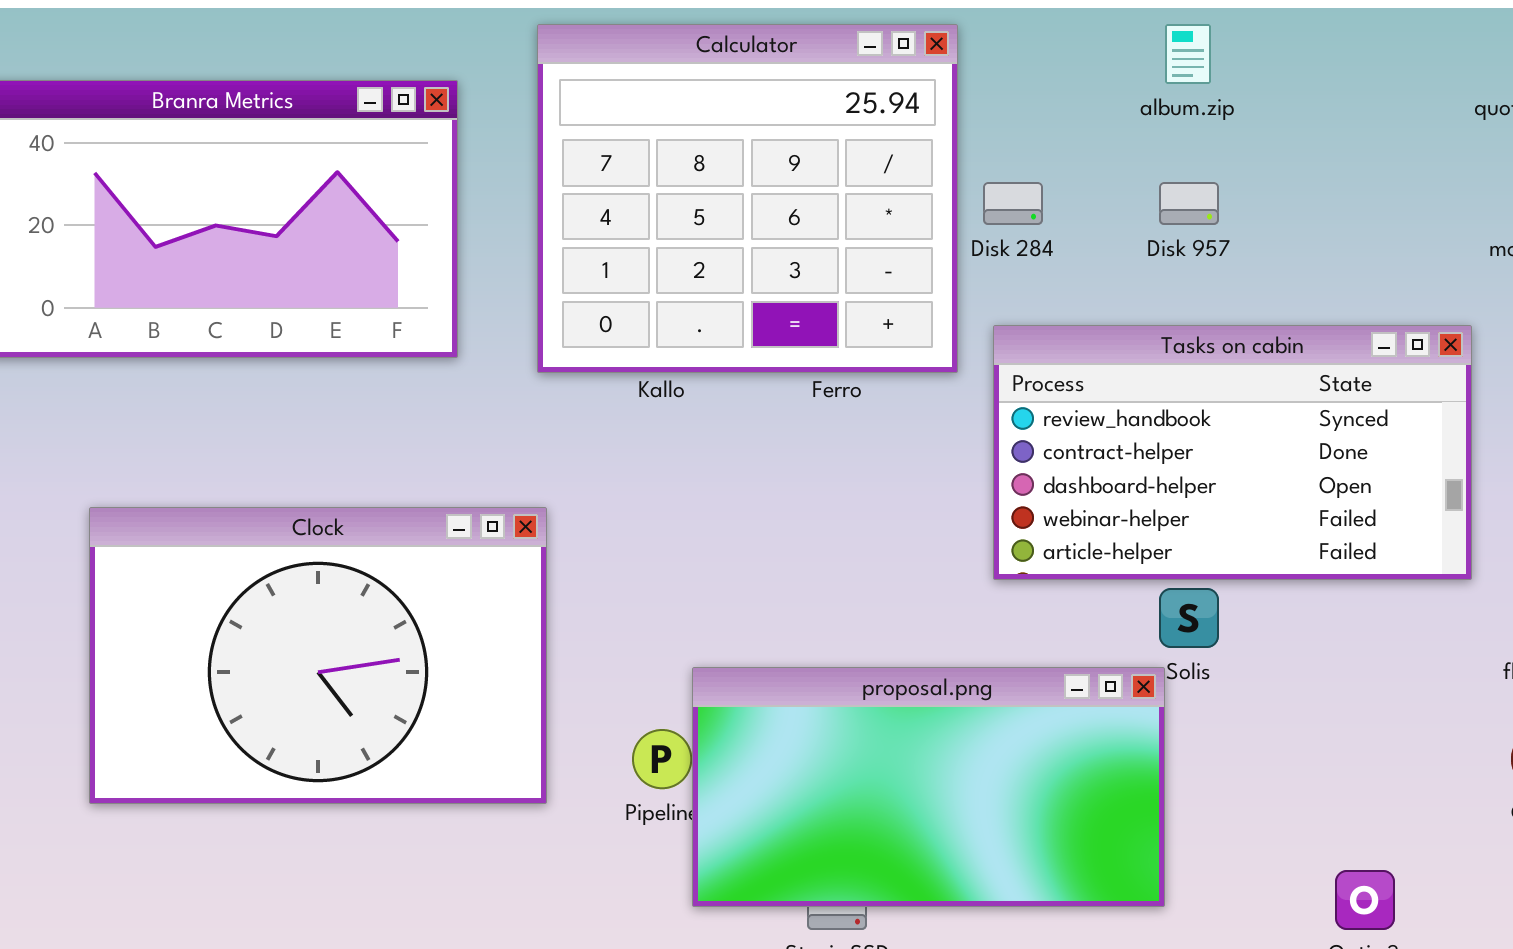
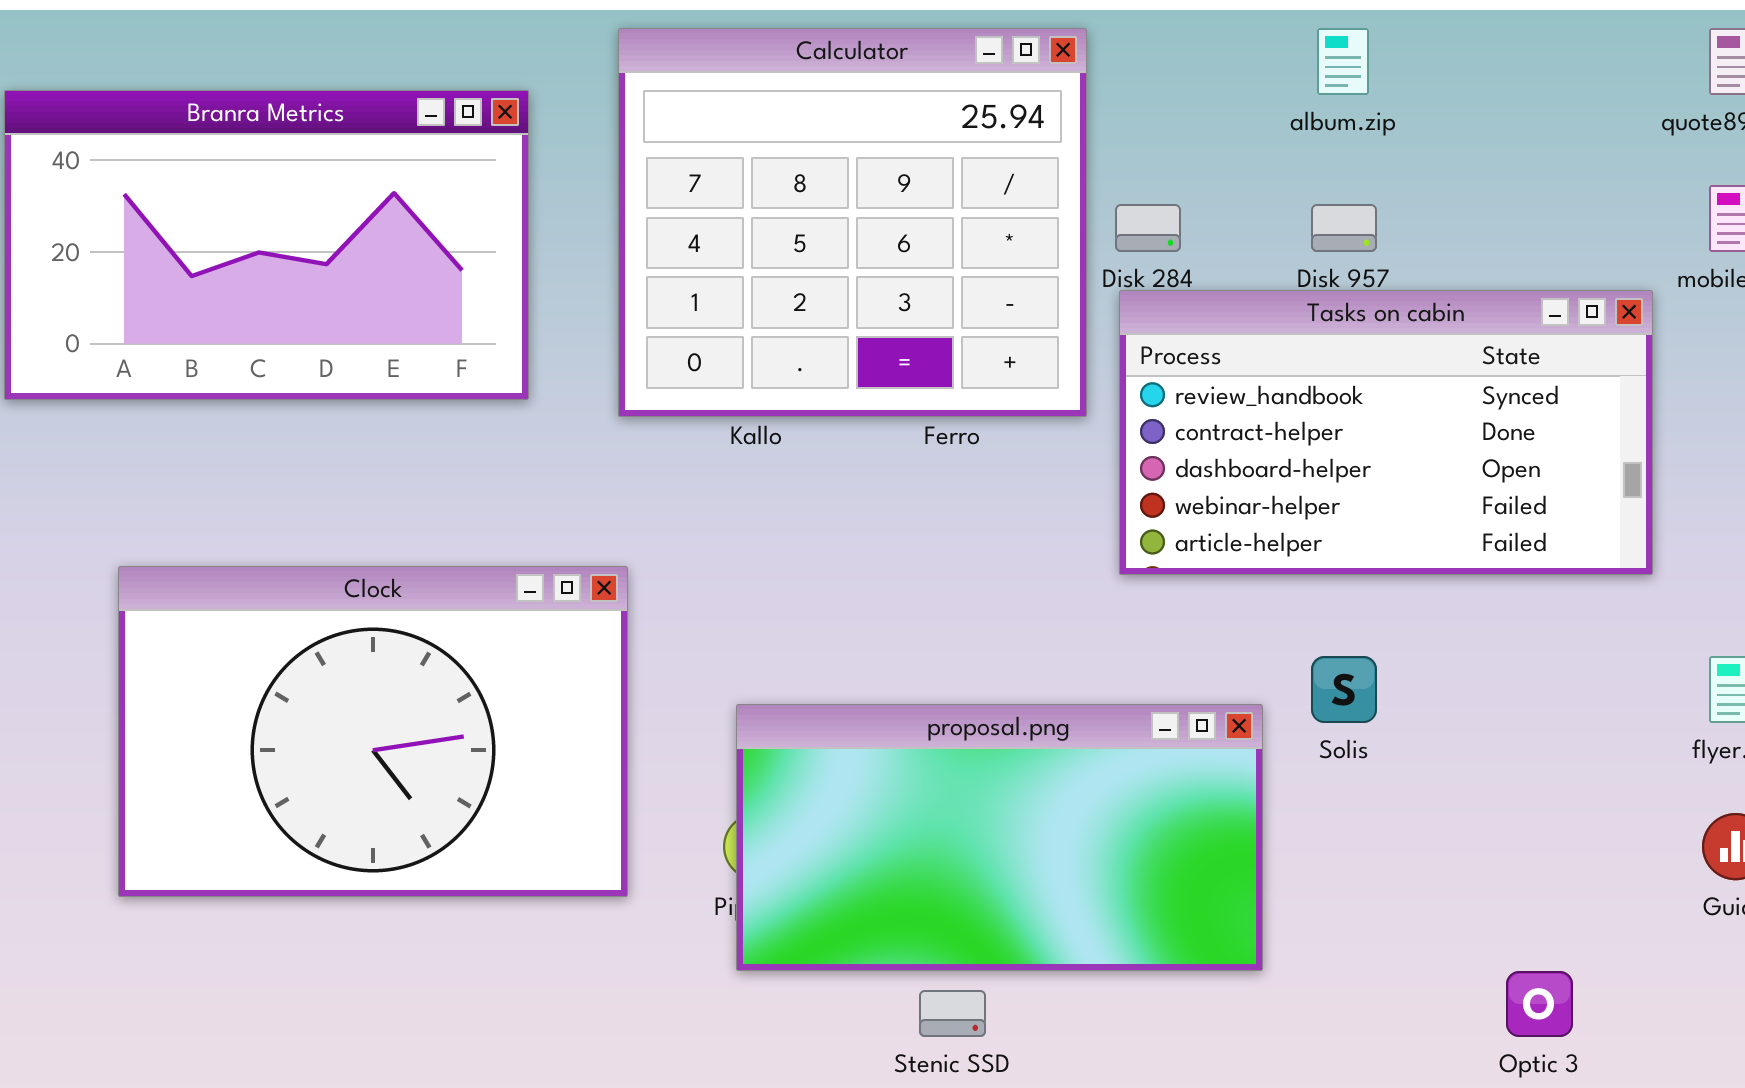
Tasks on cabin: [993,325,1472,580] -> [1119,290,1653,575], moved
proposal.png: [692,667,1165,907] -> [736,704,1263,971], moved

